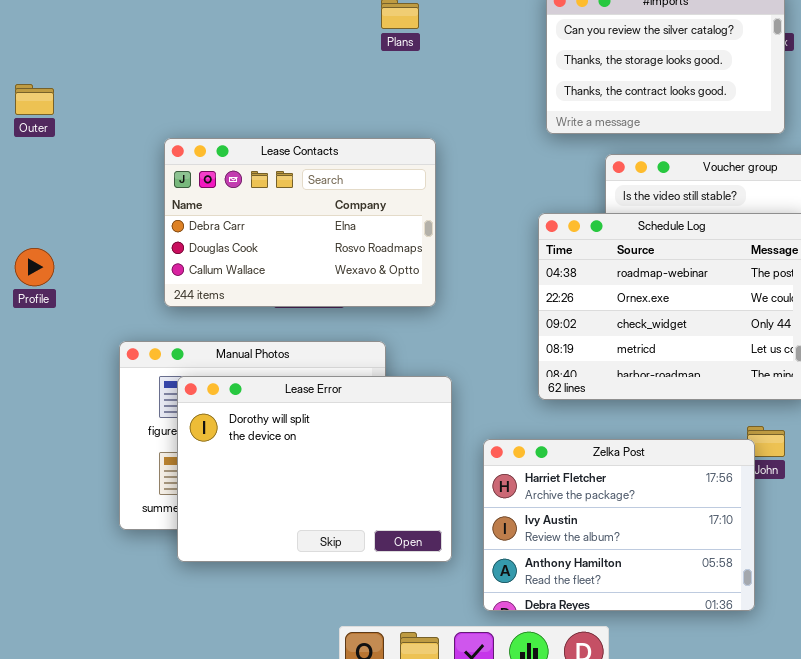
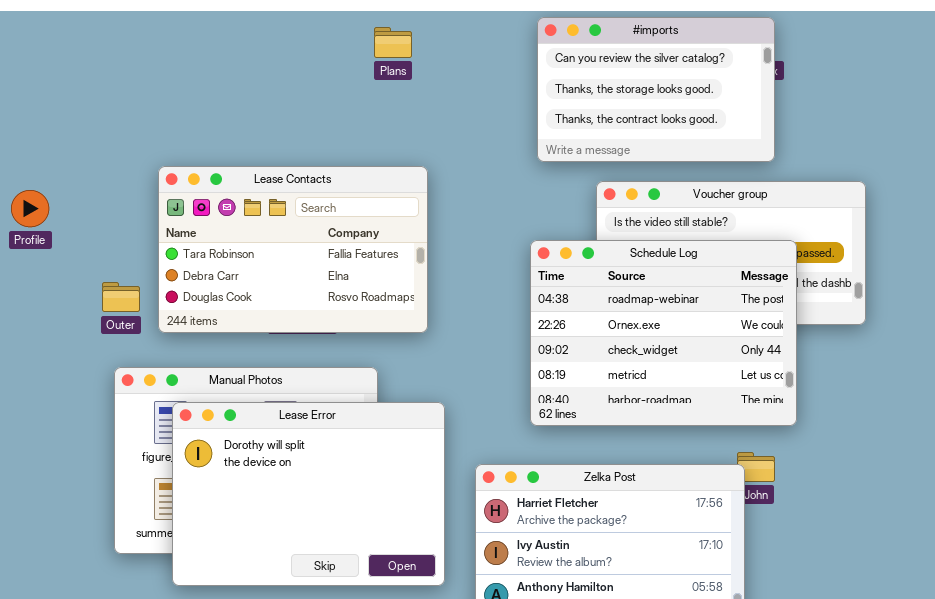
Outer: [15,84,54,115] -> [102,282,140,312], moved
Lease Contacts: [164,138,436,307] -> [158,166,428,333], scrolled up 1 row
Profile: [15,248,54,286] -> [11,190,49,227], moved

